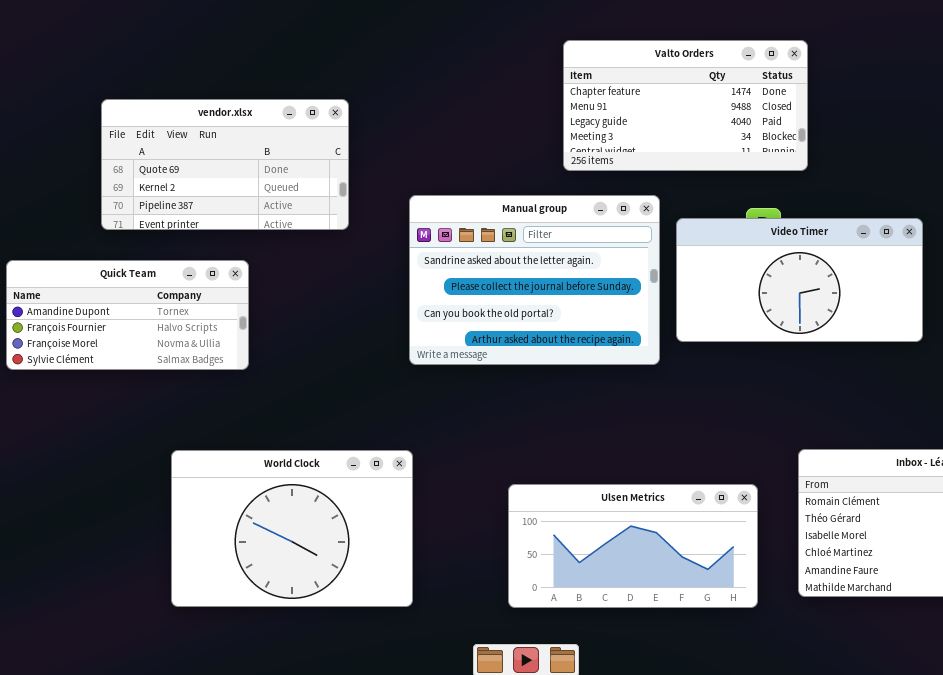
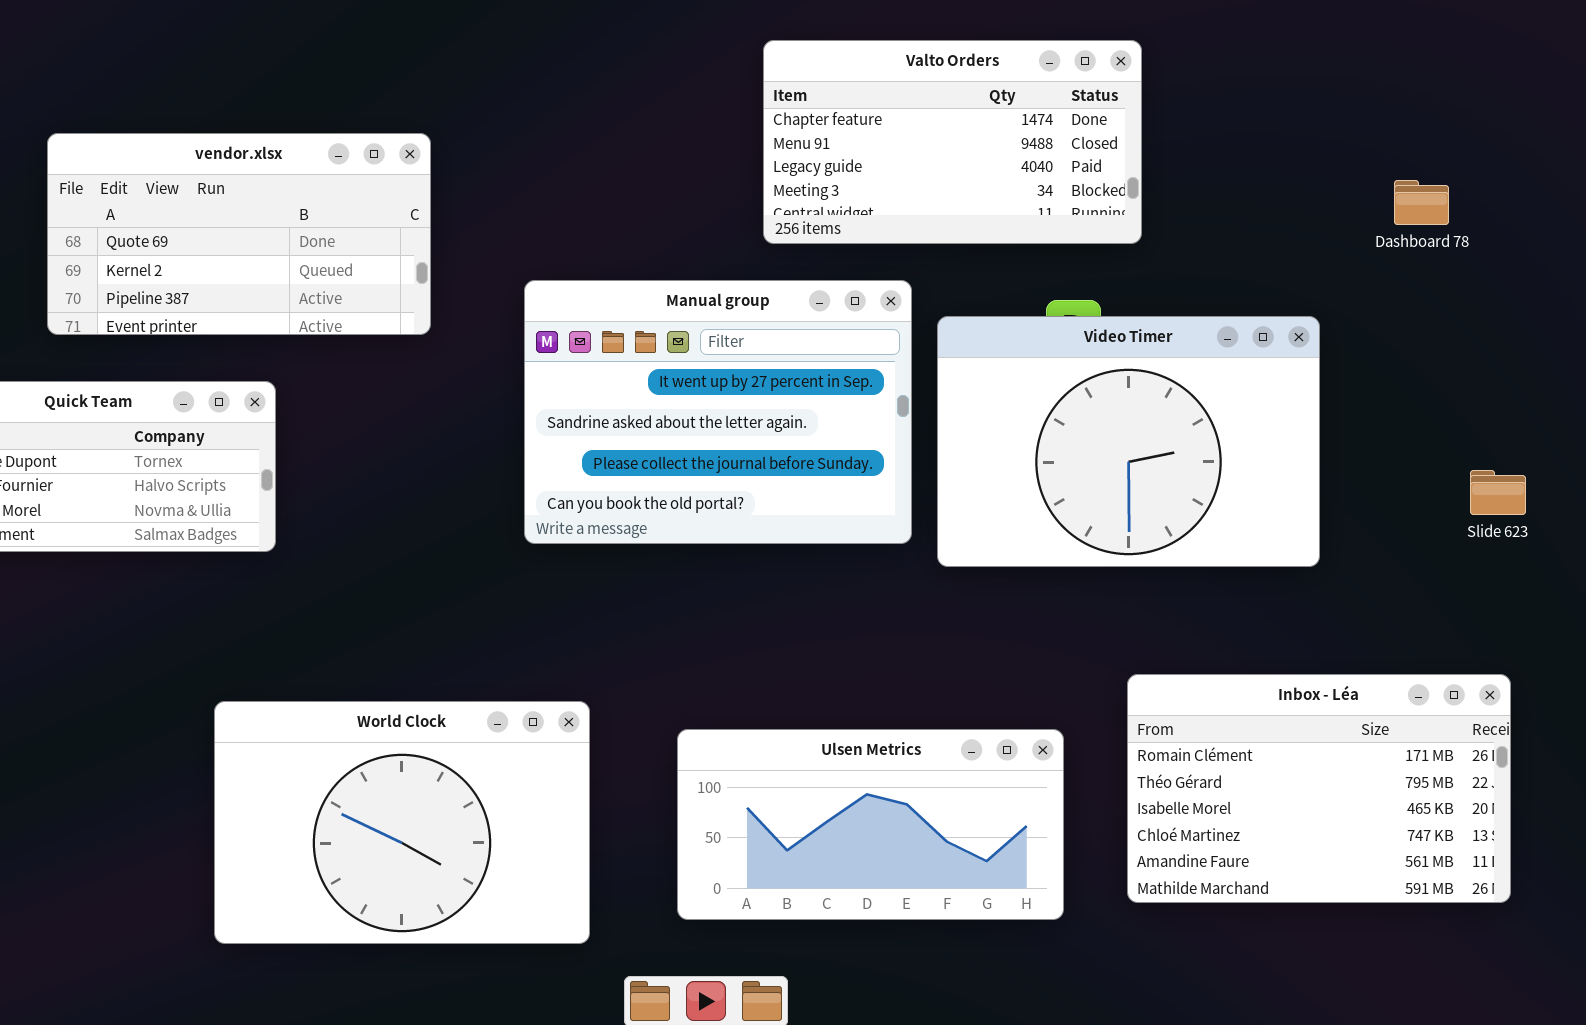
Manual group: [409,195,660,365] -> [524,280,912,544], scrolled up 1 row
Video Timer: [676,218,923,342] -> [937,316,1320,567], resized
World Clock: [171,450,413,607] -> [214,701,590,944], moved

